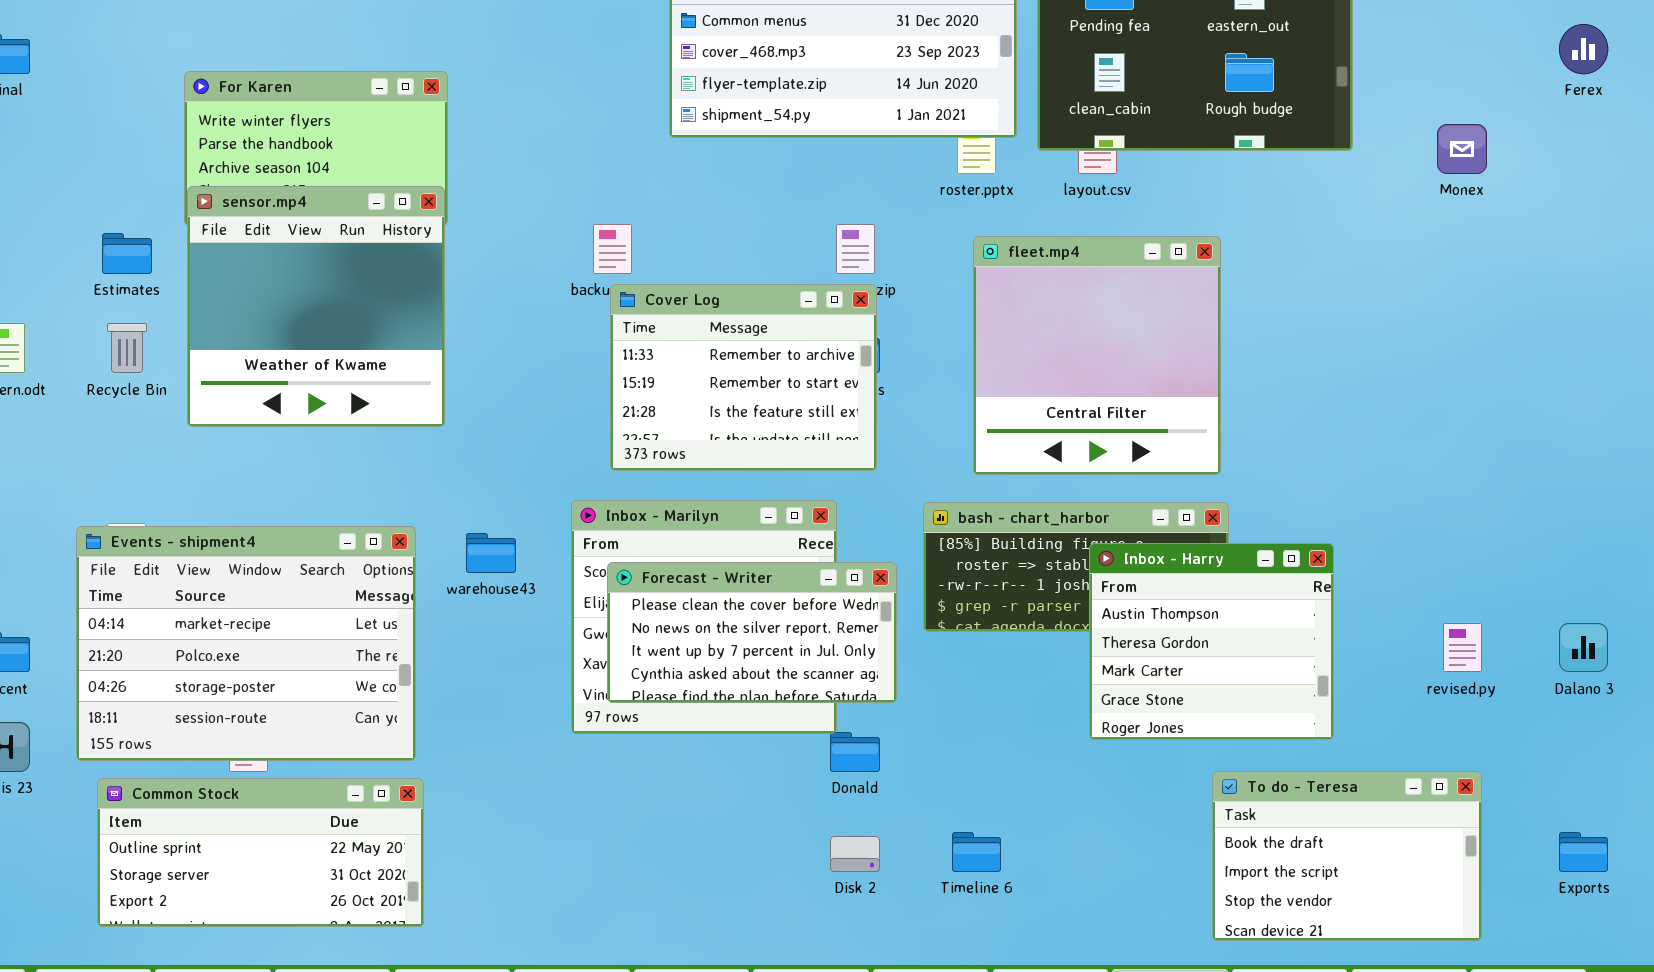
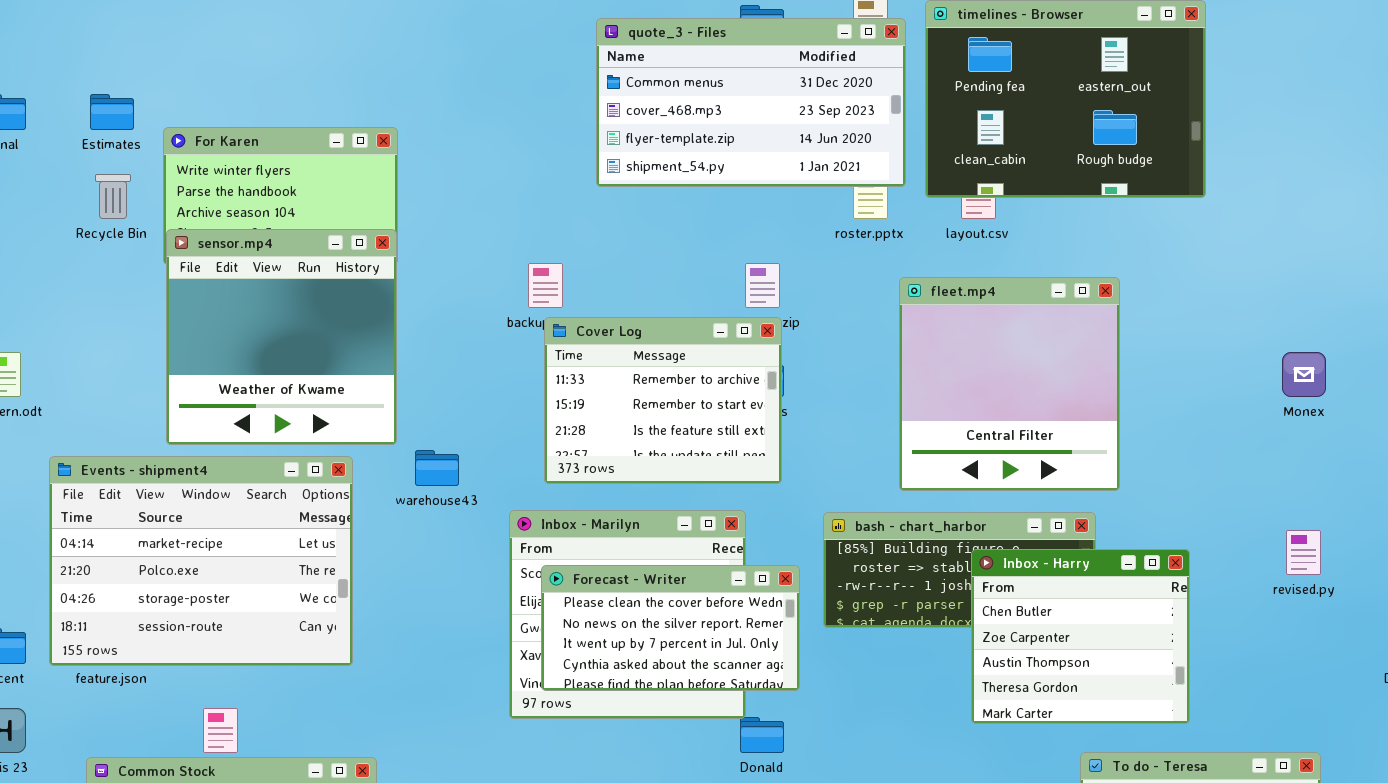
Monex: [1437,124,1487,174] -> [1282,352,1326,397], moved
Estimates: [102,233,152,274] -> [90,94,134,130], moved
fleet.mp4: [973,236,1221,475] -> [899,277,1120,491], moved
Recycle Bin: [107,323,147,373] -> [95,174,131,219], moved
Events - shipment4: [76,526,416,761] -> [49,456,353,666], moved
warehouse43: [466,533,516,573] -> [415,450,459,486], moved
Inbox - Harry: [1089,543,1334,740] -> [971,549,1190,724], scrolled up 2 rows
revised.py: [1443,623,1482,672] -> [1286,530,1321,575], moved

